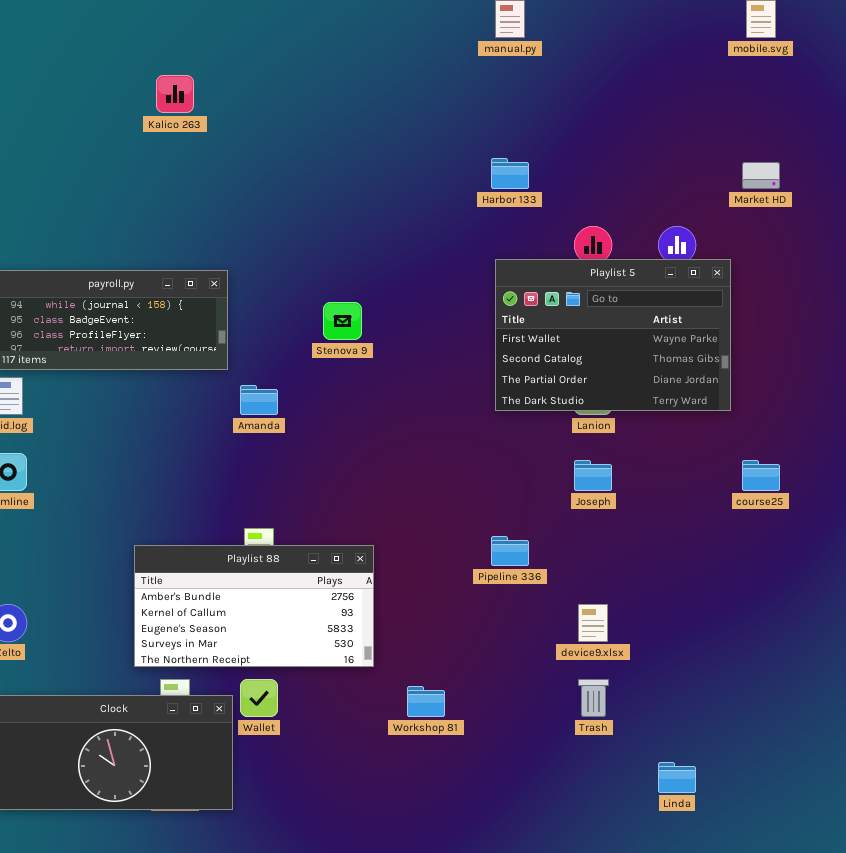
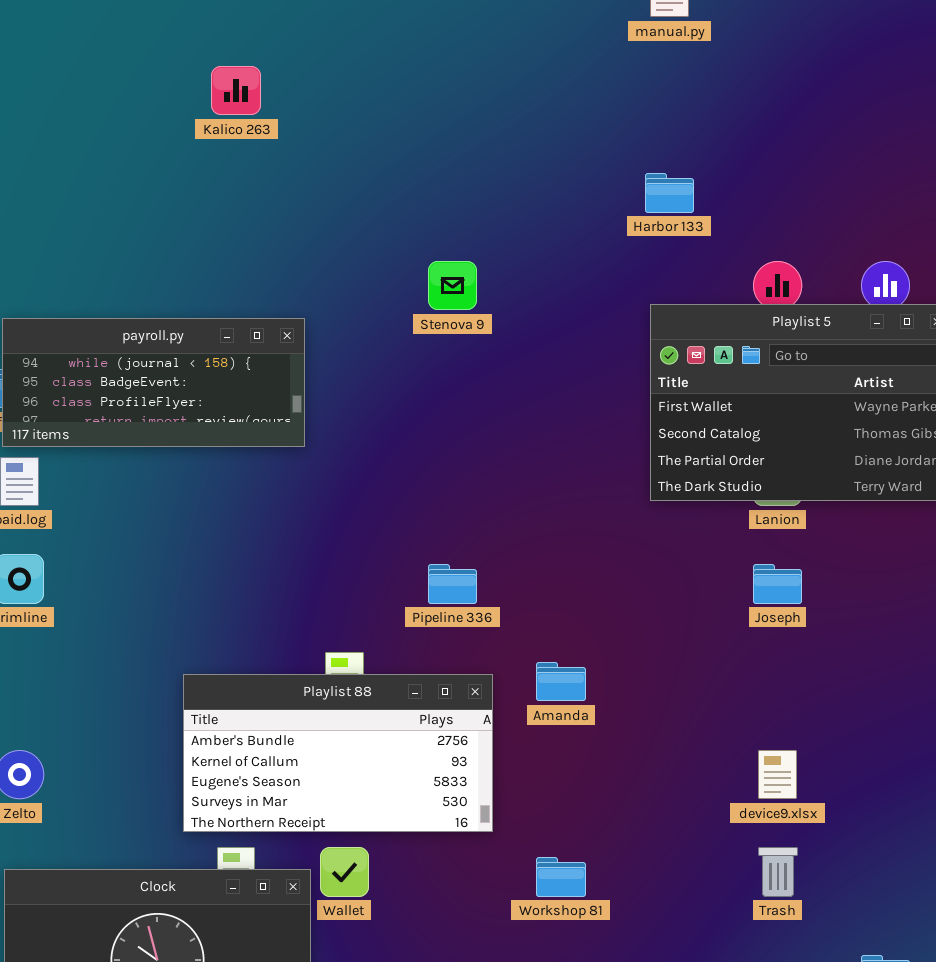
Stenova 9: [323,302,362,340] -> [428,261,477,310], moved
Amanda: [240,385,278,415] -> [536,662,586,701], moved
Pipeline 336: [491,536,529,566] -> [428,564,477,604], moved

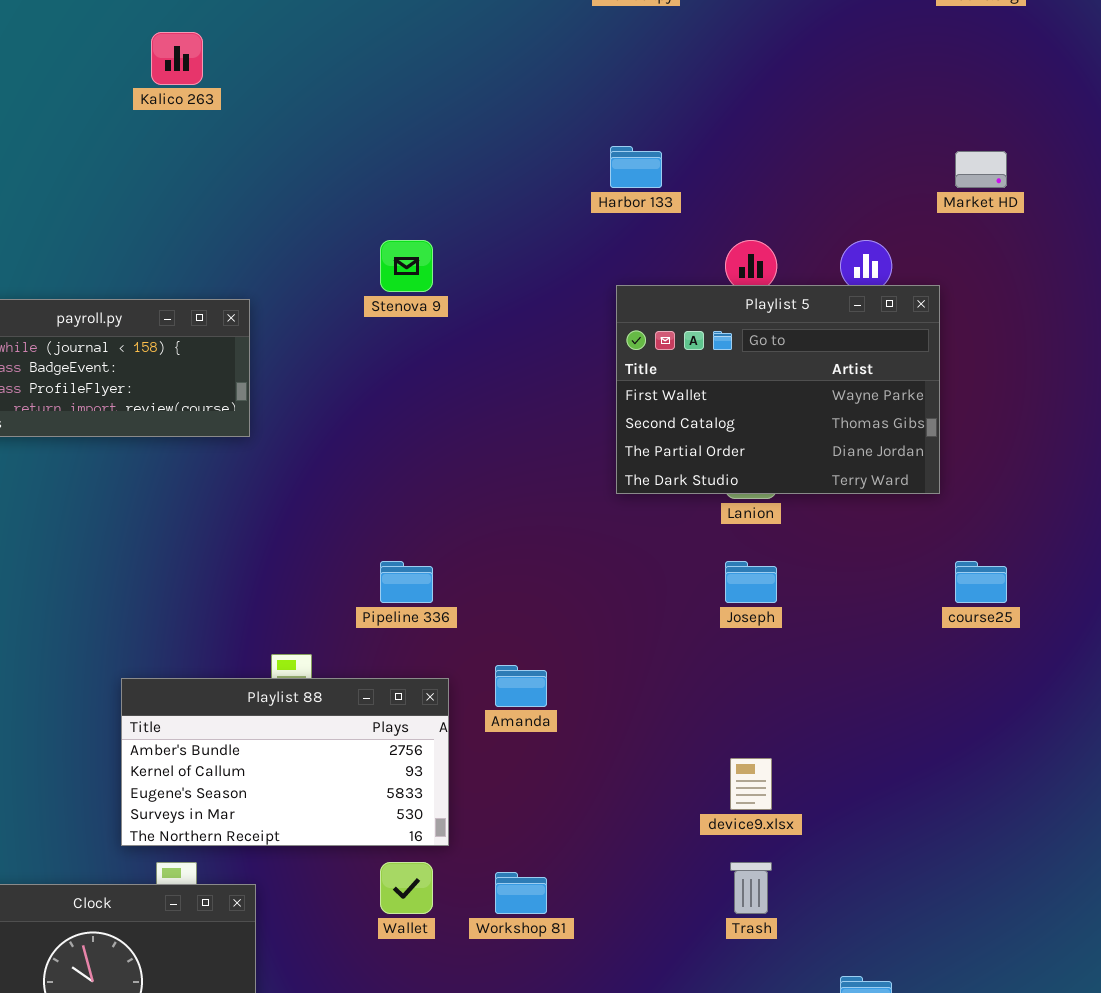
Wallet: [320,847,369,897] -> [380,862,433,914], moved

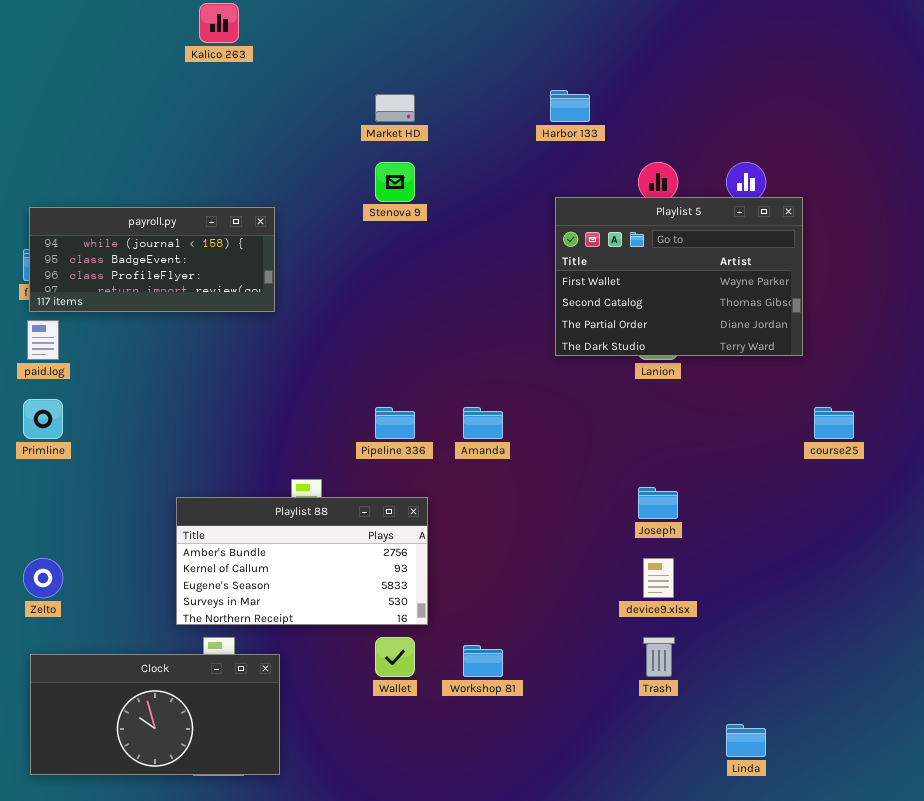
Market HD: [955,151,1007,188] -> [375,94,415,122], moved
Joseph: [725,561,777,603] -> [638,487,678,519], moved
Amanda: [495,665,547,707] -> [463,407,503,439], moved

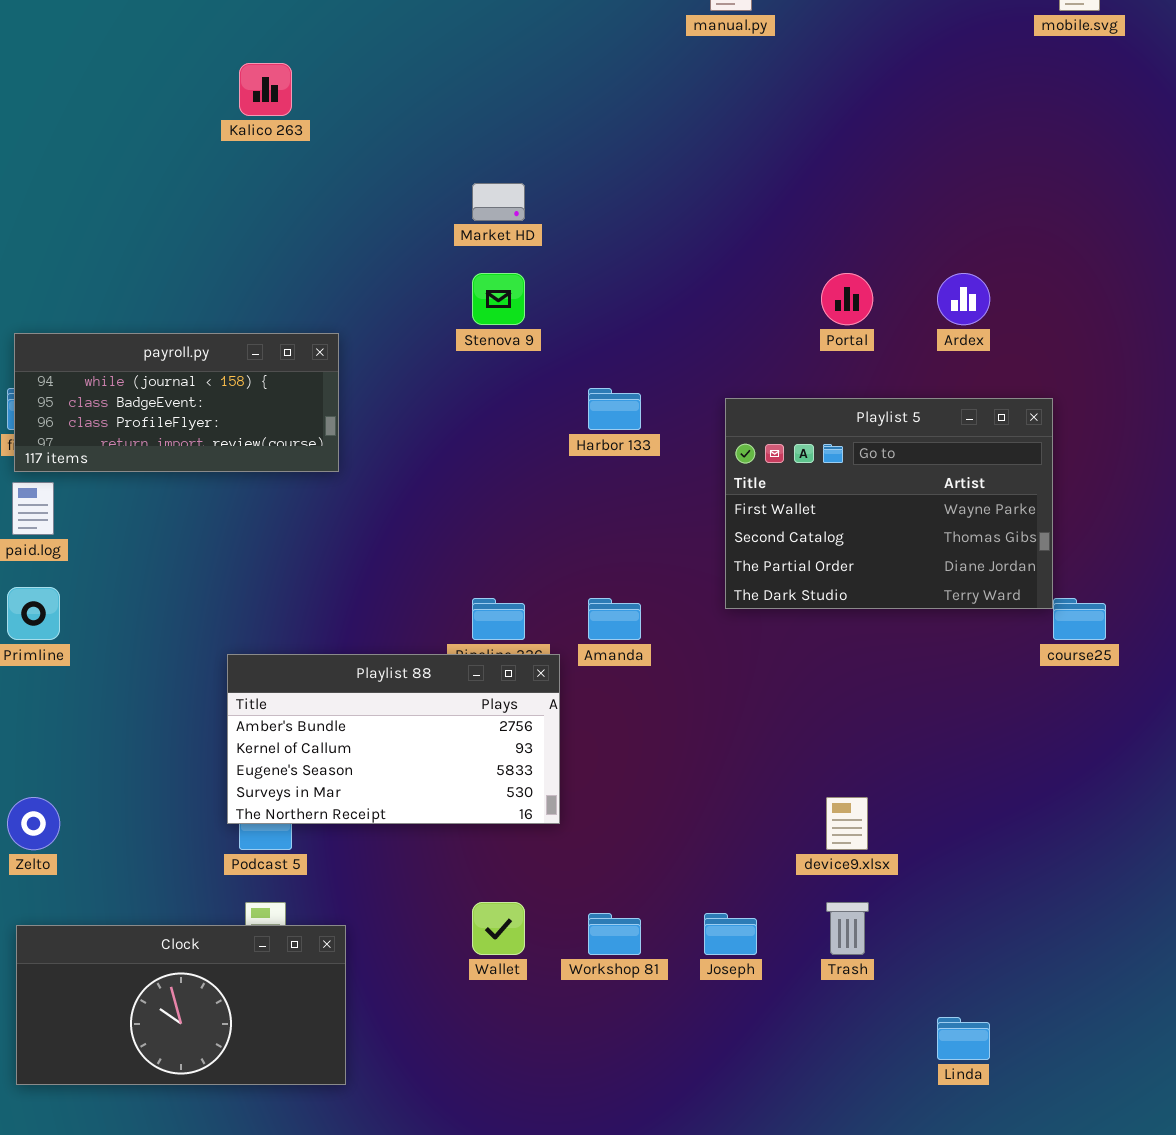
Harbor 133: [550,90,590,122] -> [588,388,641,430], moved
Playlist 5: [555,197,803,356] -> [725,398,1053,609], moved
Joseph: [638,487,678,519] -> [704,913,757,955], moved
Playlist 88: [176,497,428,625] -> [227,654,560,824], moved

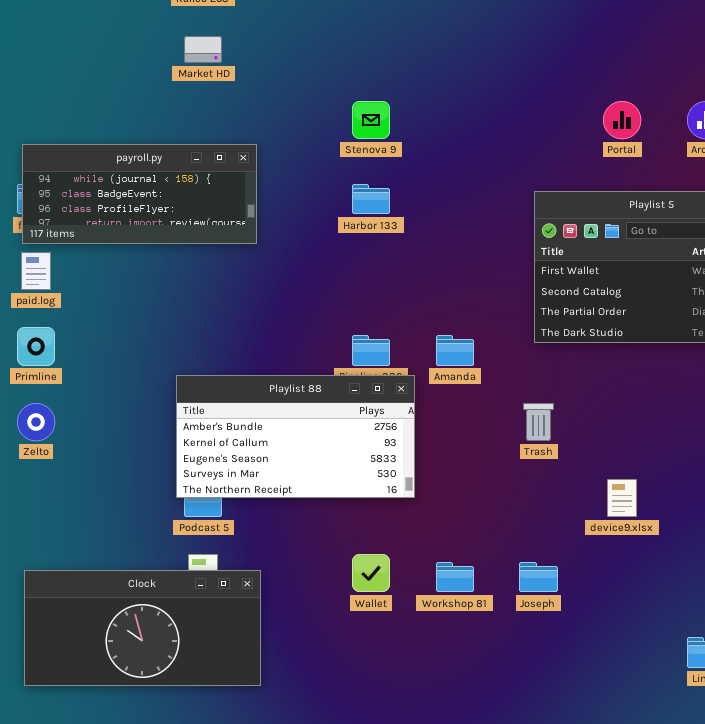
Market HD: [472,183,525,221] -> [184,36,222,63], moved
Harbor 133: [588,388,641,430] -> [352,184,390,214], moved
Zelto: [7,797,60,850] -> [17,403,55,441], moved
Trash: [826,902,869,955] -> [523,403,554,441], moved

